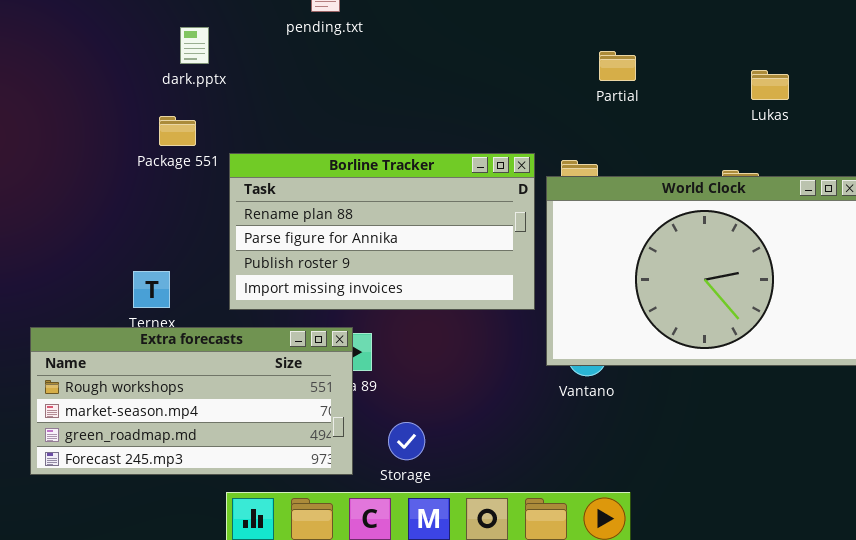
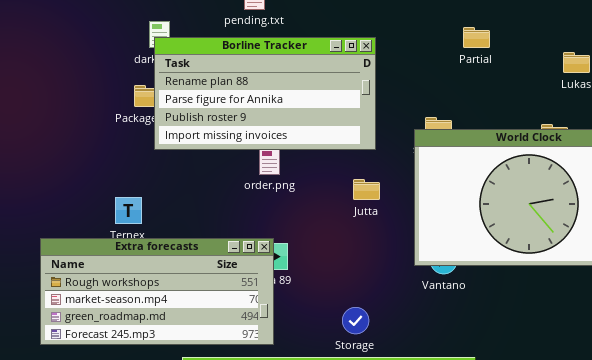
Partial: [599,51,636,81] -> [463,27,490,48], moved
Borline Tracker: [229,153,535,310] -> [154,37,376,150], moved
Storage: [388,422,425,460] -> [342,307,369,334], moved

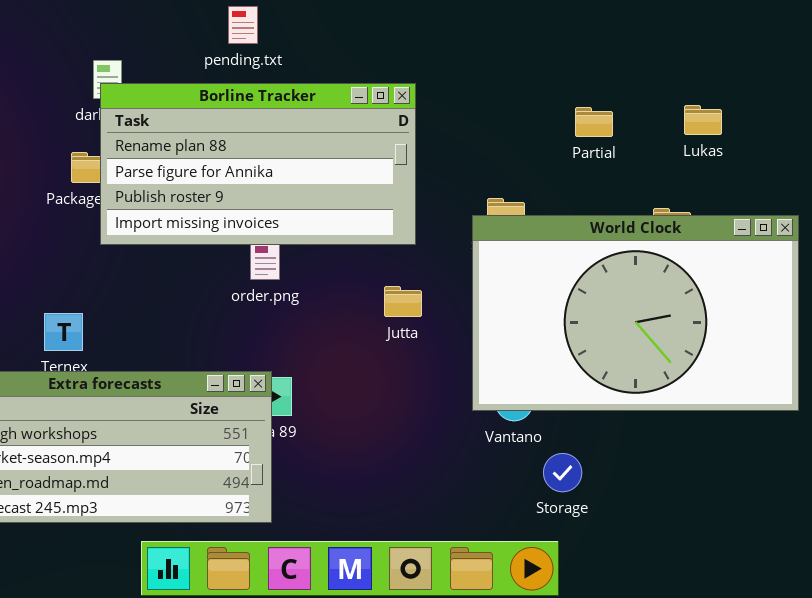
Partial: [463,27,490,48] -> [575,107,613,137], moved
Storage: [342,307,369,334] -> [543,453,582,492], moved

